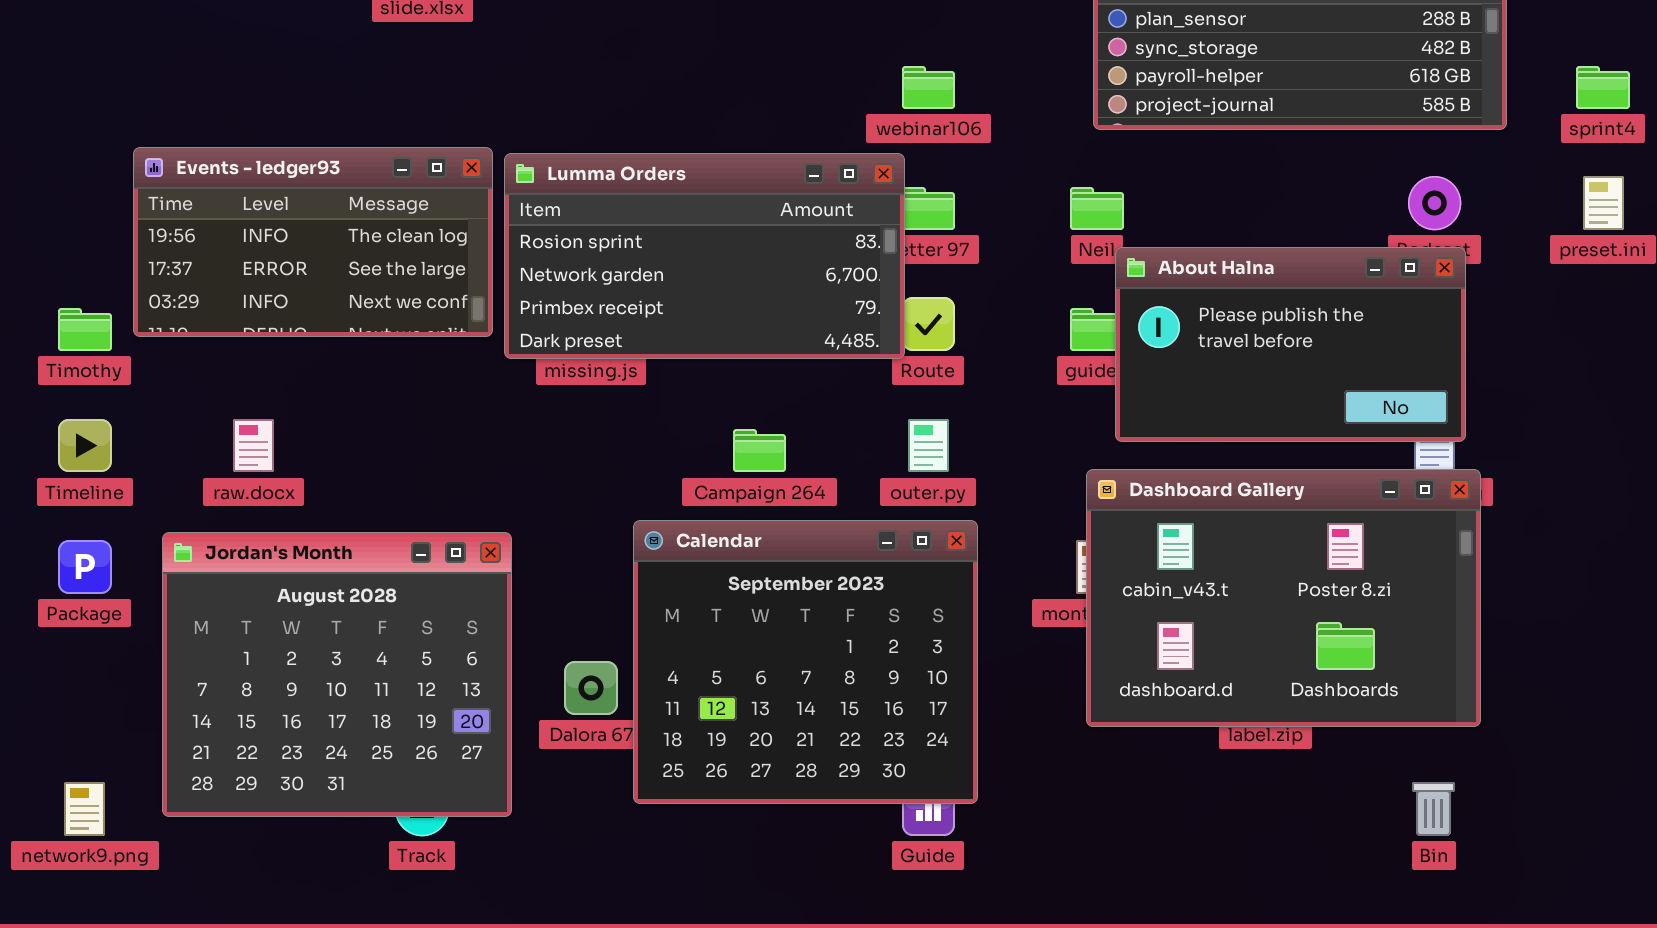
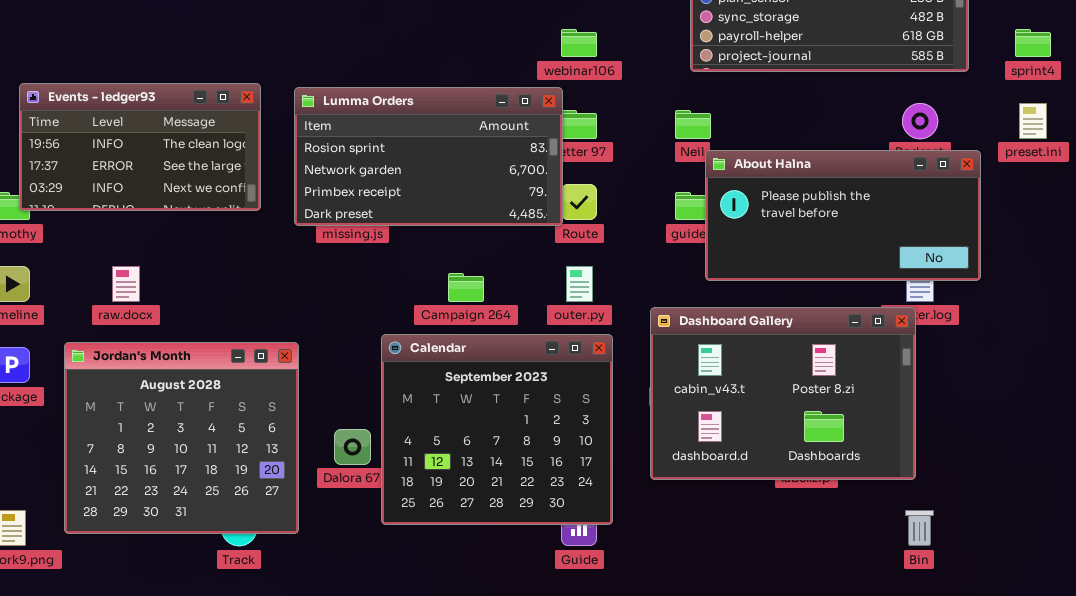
Events - ledger93: [133,147,493,337] -> [19,83,261,211], moved
About Halna: [1115,247,1466,442] -> [705,150,981,281], resized
Dashboard Gallery: [1086,469,1481,727] -> [650,307,916,480], moved

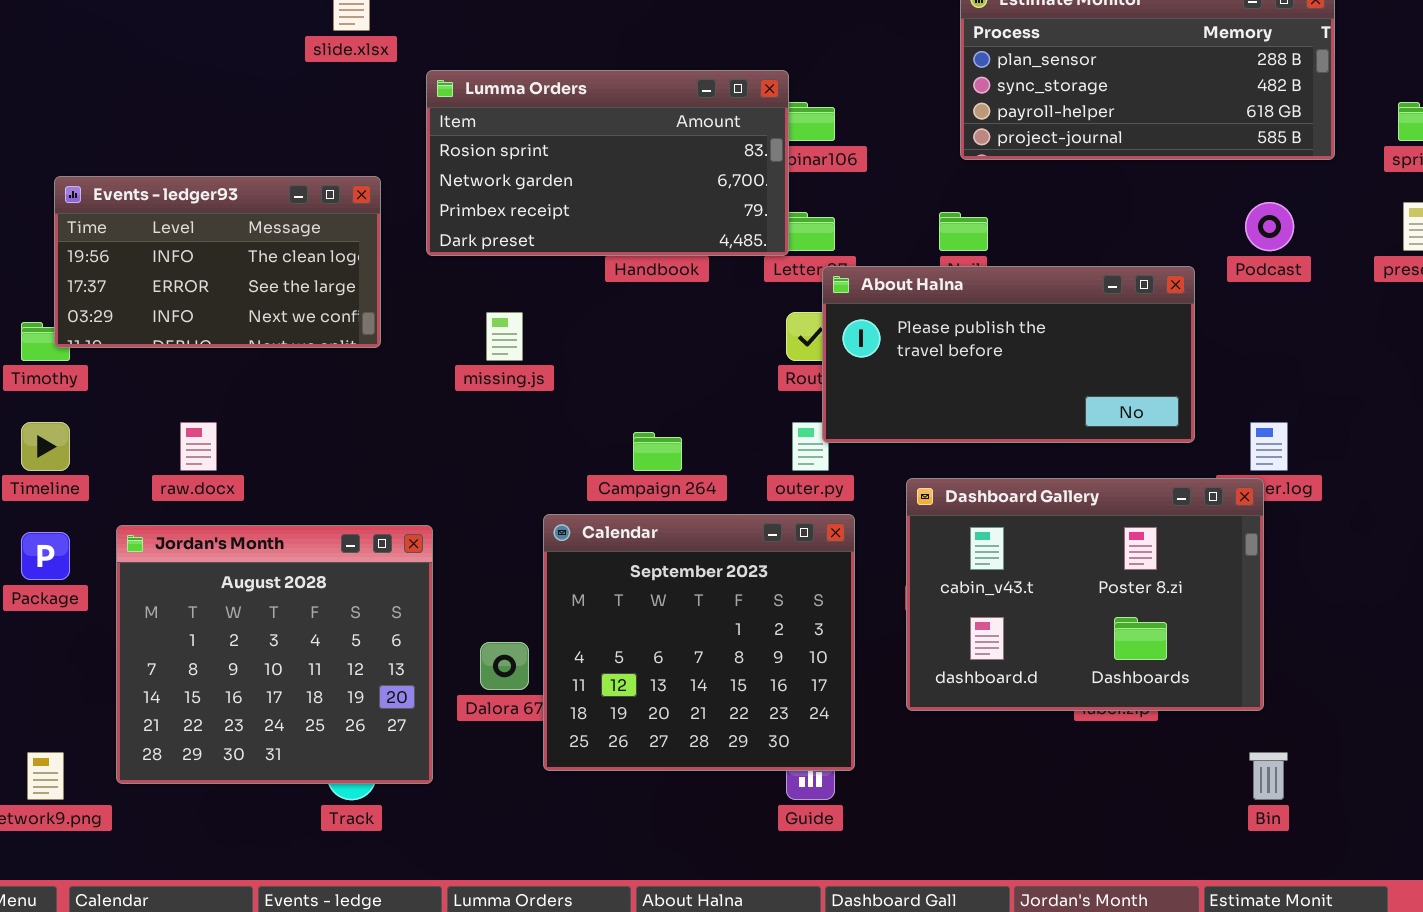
Lumma Orders: [294,87,563,226] -> [426,70,789,256], moved
About Halna: [705,150,981,281] -> [822,266,1195,443], moved

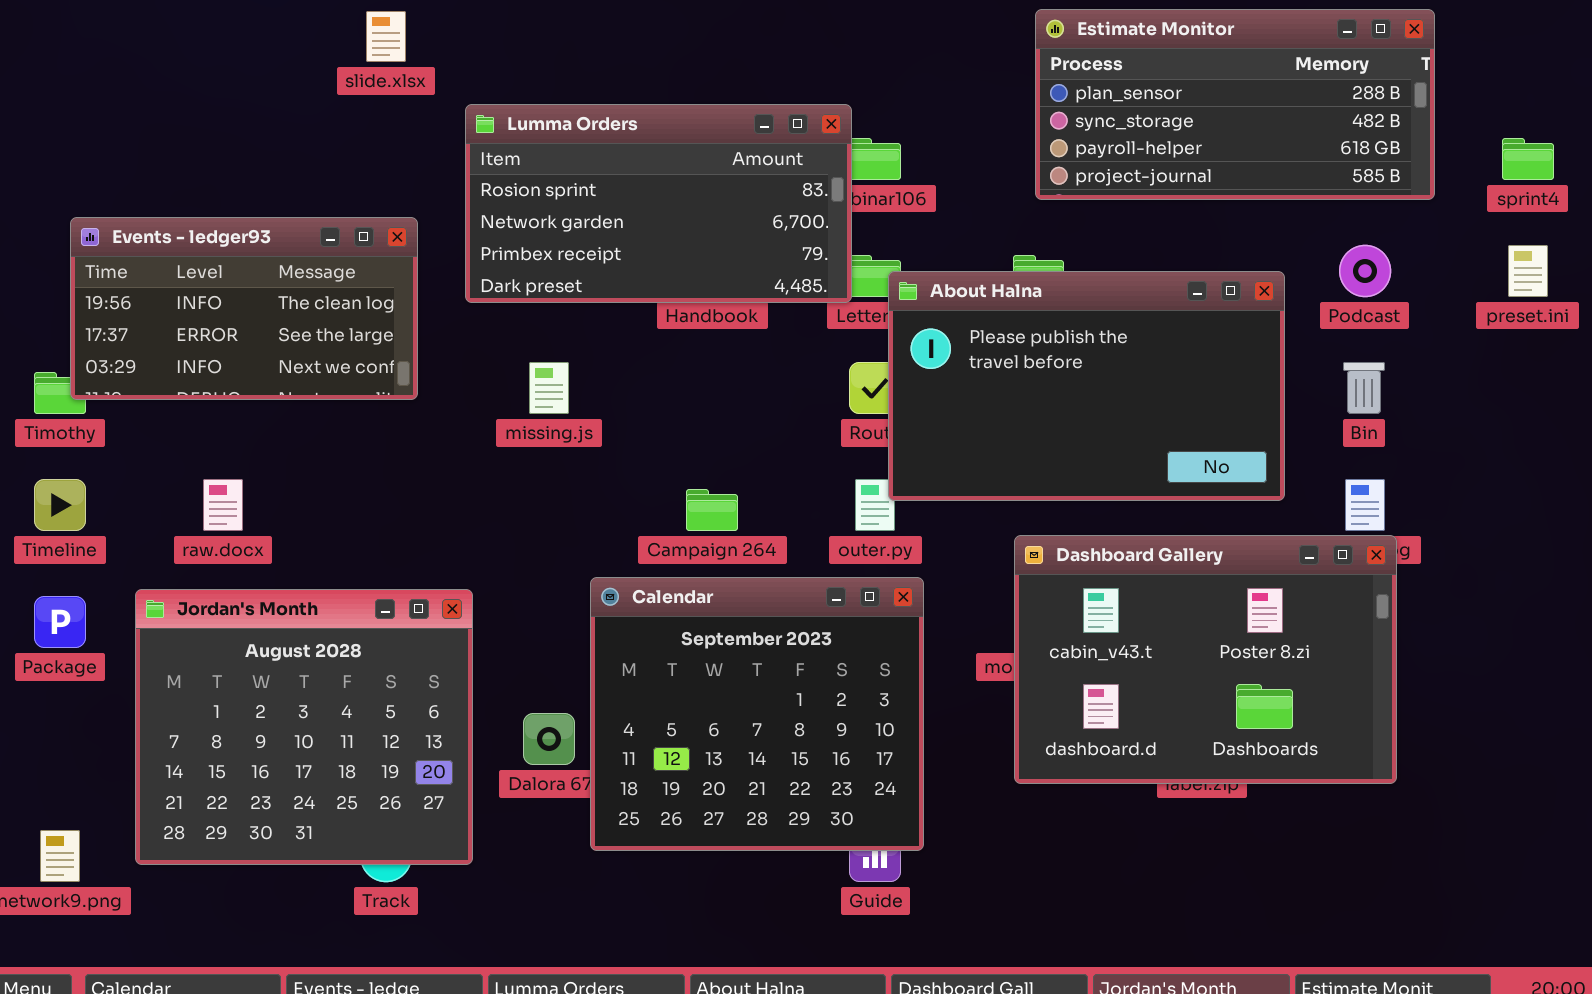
About Halna: [822,266,1195,443] -> [888,271,1285,501], resized
Dashboard Gallery: [906,478,1264,711] -> [1014,535,1397,784], moved
Bin: [1249,752,1288,800] -> [1343,362,1385,414], moved

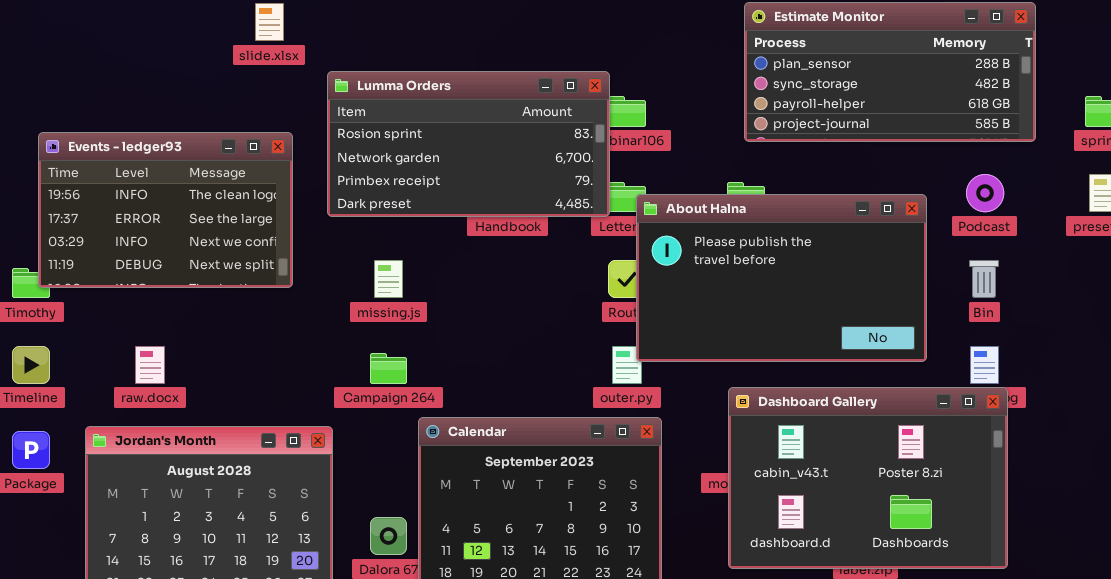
Events - ledger93: [70,217,418,400] -> [38,132,293,288], resized
Campaign 264: [686,489,738,531] -> [370,353,407,384], moved

